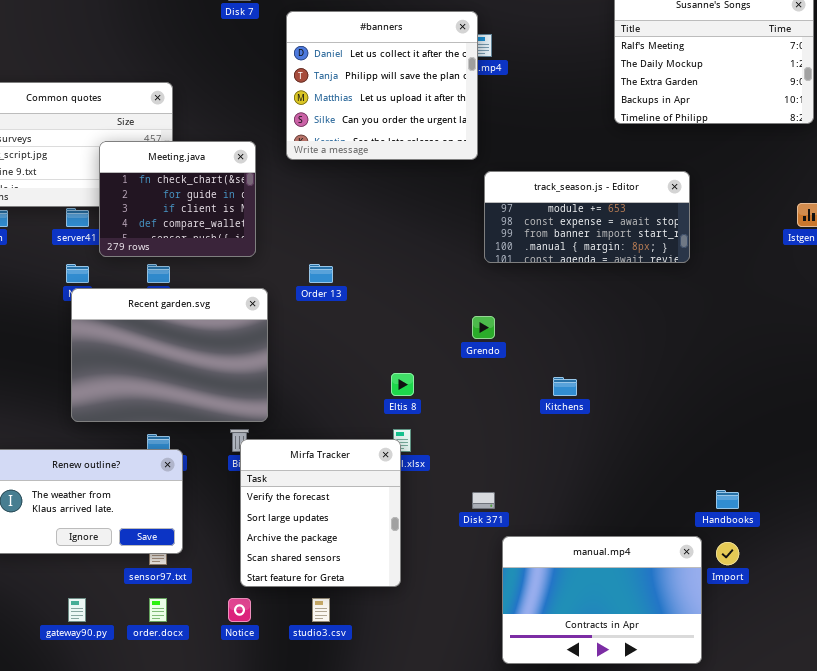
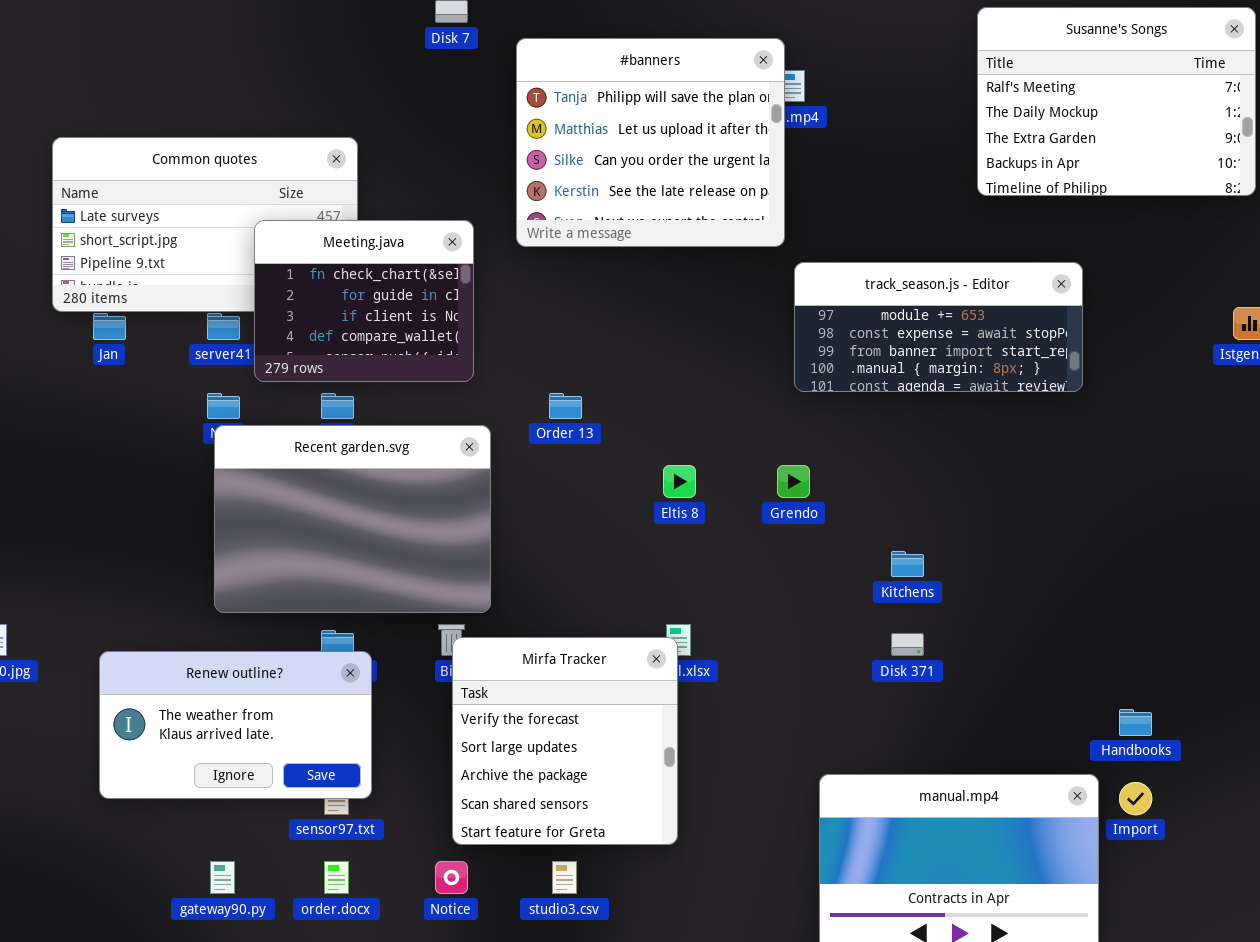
#banners: [286,11,478,160] -> [516,38,785,247], scrolled down 1 row
Eltis 8: [391,373,414,396] -> [663,465,696,498], moved
Disk 371: [472,492,495,509] -> [891,633,924,656], moved

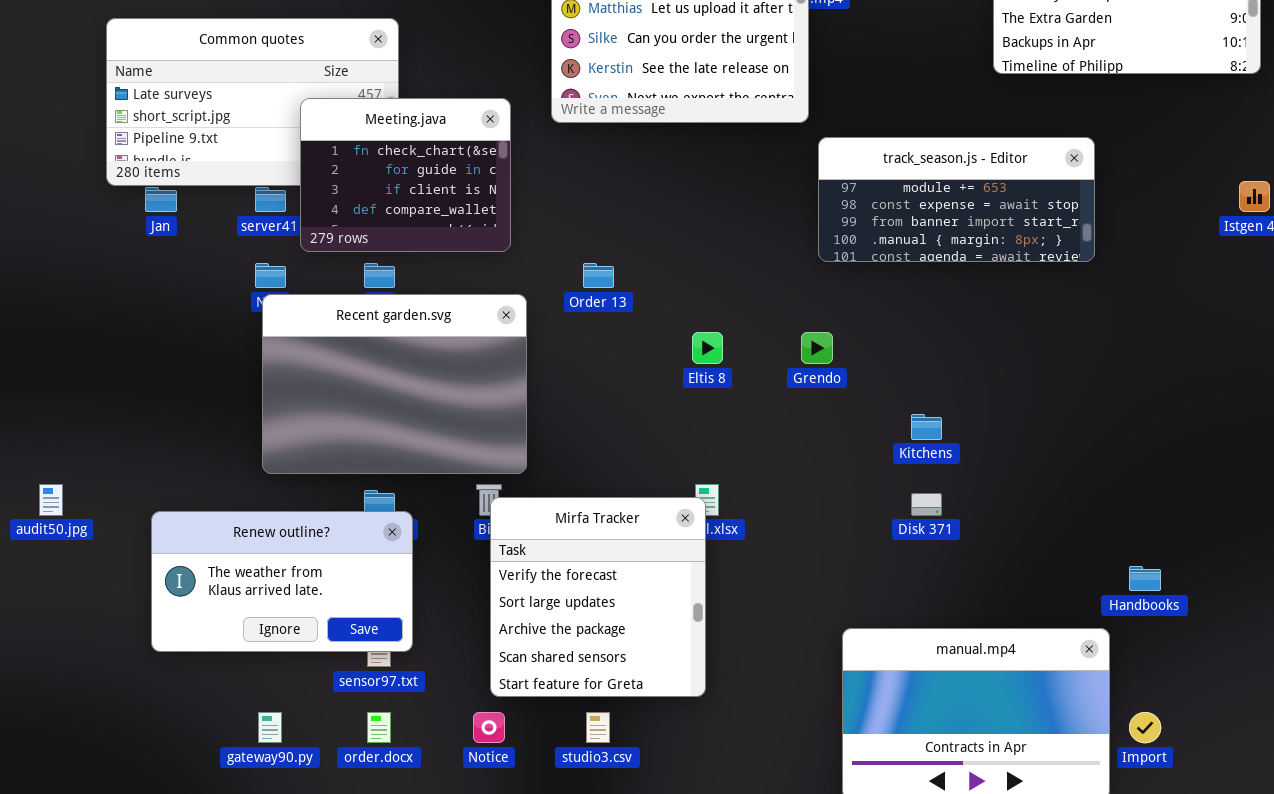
Import: [1119,782,1152,815] -> [1129,712,1161,743], moved

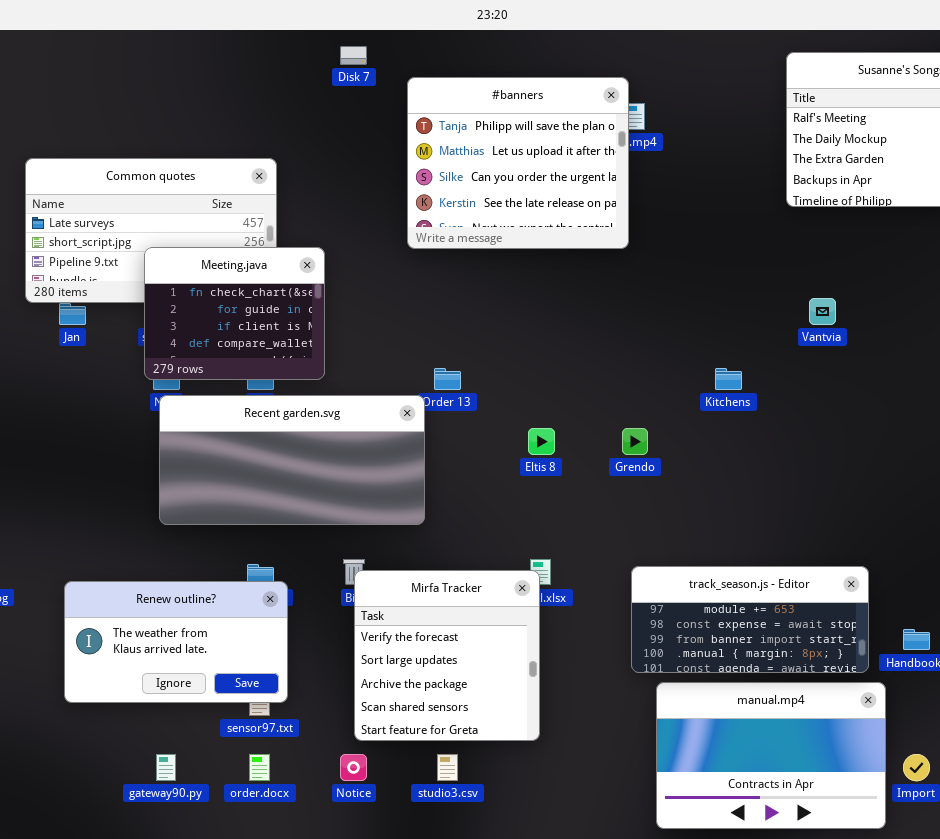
Meeting.java: [300,98,511,252] -> [144,247,325,380], moved
track_season.js - Editor: [818,137,1095,262] -> [631,566,869,673], moved
Recent garden.svg: [262,294,527,474] -> [159,395,425,525], resized
Kitchens: [911,414,942,440] -> [715,368,742,390], moved

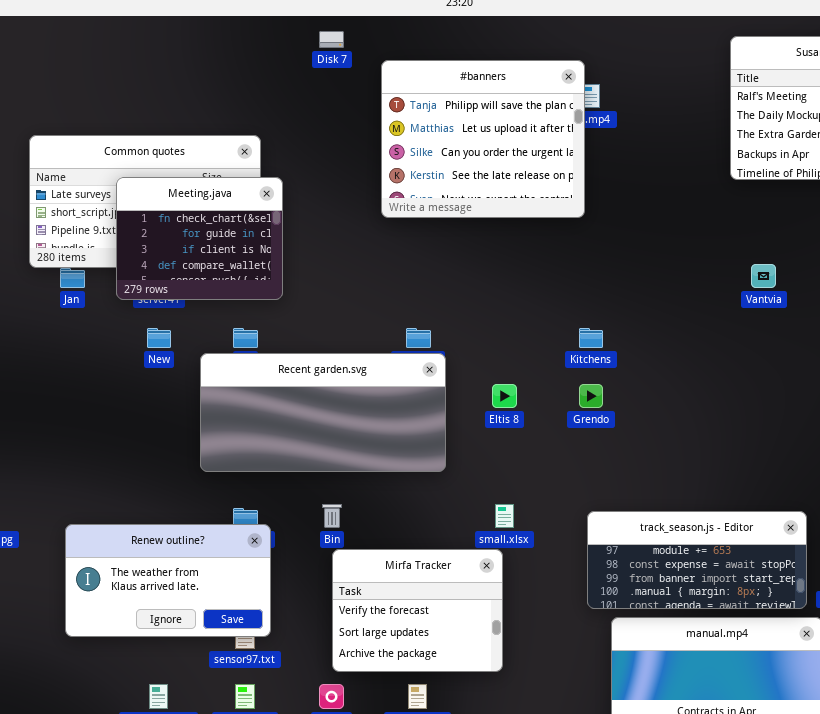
Meeting.java: [144,247,325,380] -> [116,177,283,300], moved
Kitchens: [715,368,742,390] -> [579,328,603,348], moved
Recent garden.svg: [159,395,425,525] -> [200,353,446,472], moved
Mirfa Tracker: [354,570,540,741] -> [332,549,503,672], resized

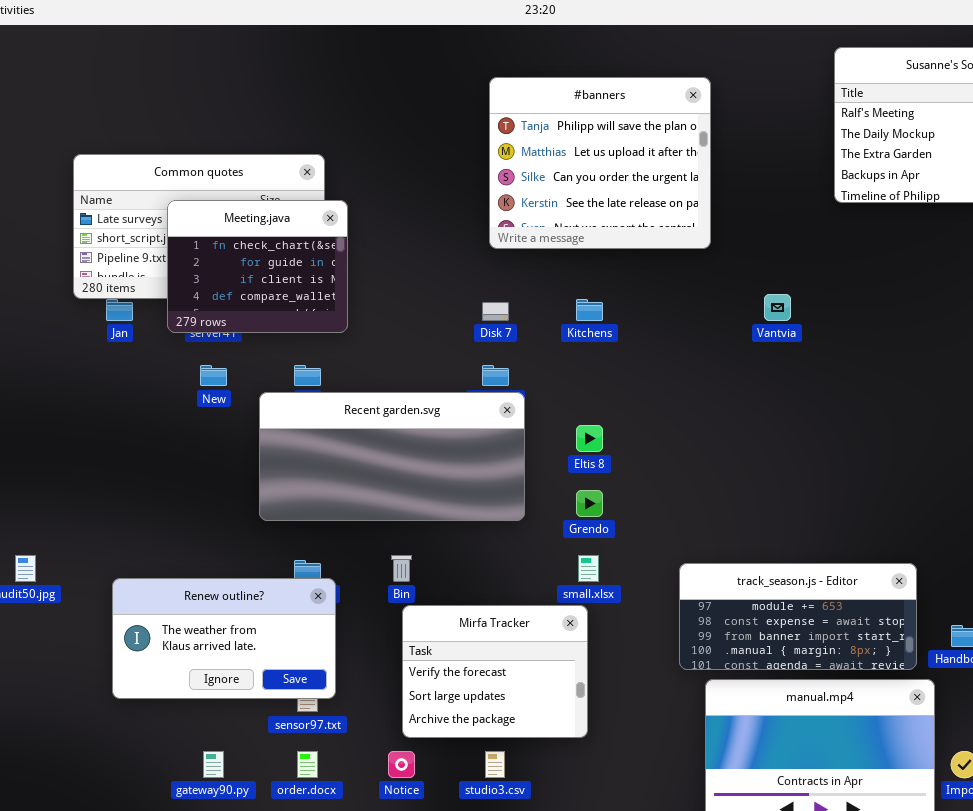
Disk 7: [319,31,344,48] -> [482,302,509,321], moved
#banners: [381,60,585,218] -> [489,77,711,249], moved
Vantvia: [751,264,776,288] -> [764,294,791,321], moved
Kitchens: [579,328,603,348] -> [576,299,603,321], moved
Grendo: [579,384,603,408] -> [576,490,603,517], moved

